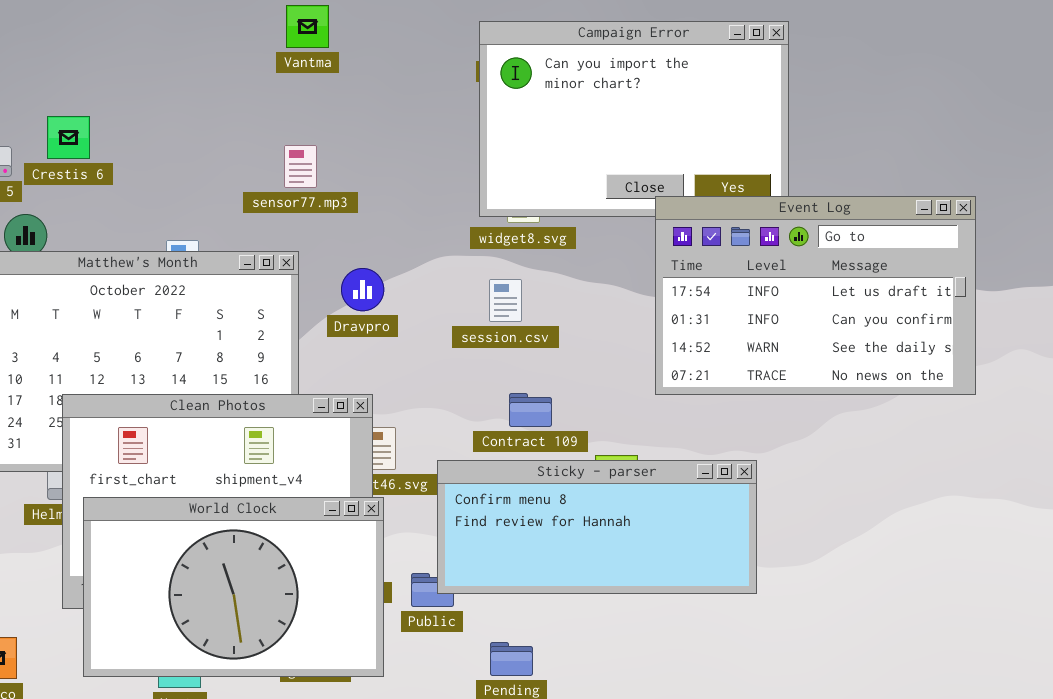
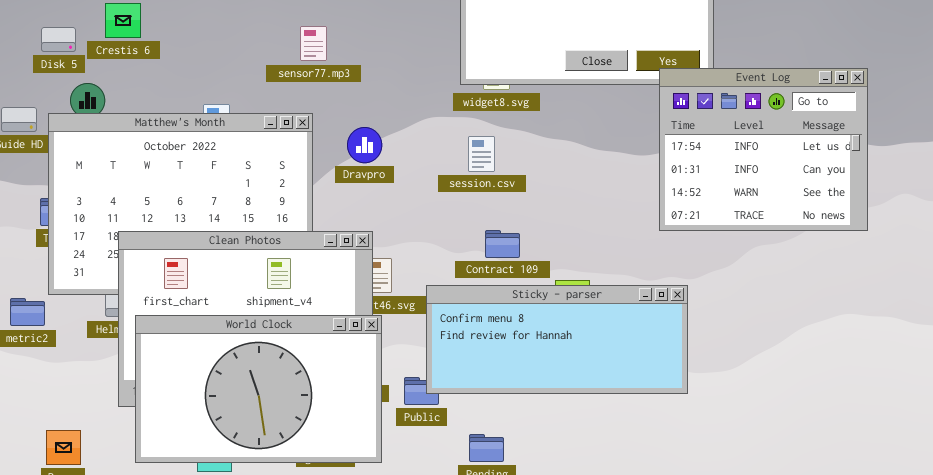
Event Log: [655,196,976,395] -> [659,68,868,231], resized

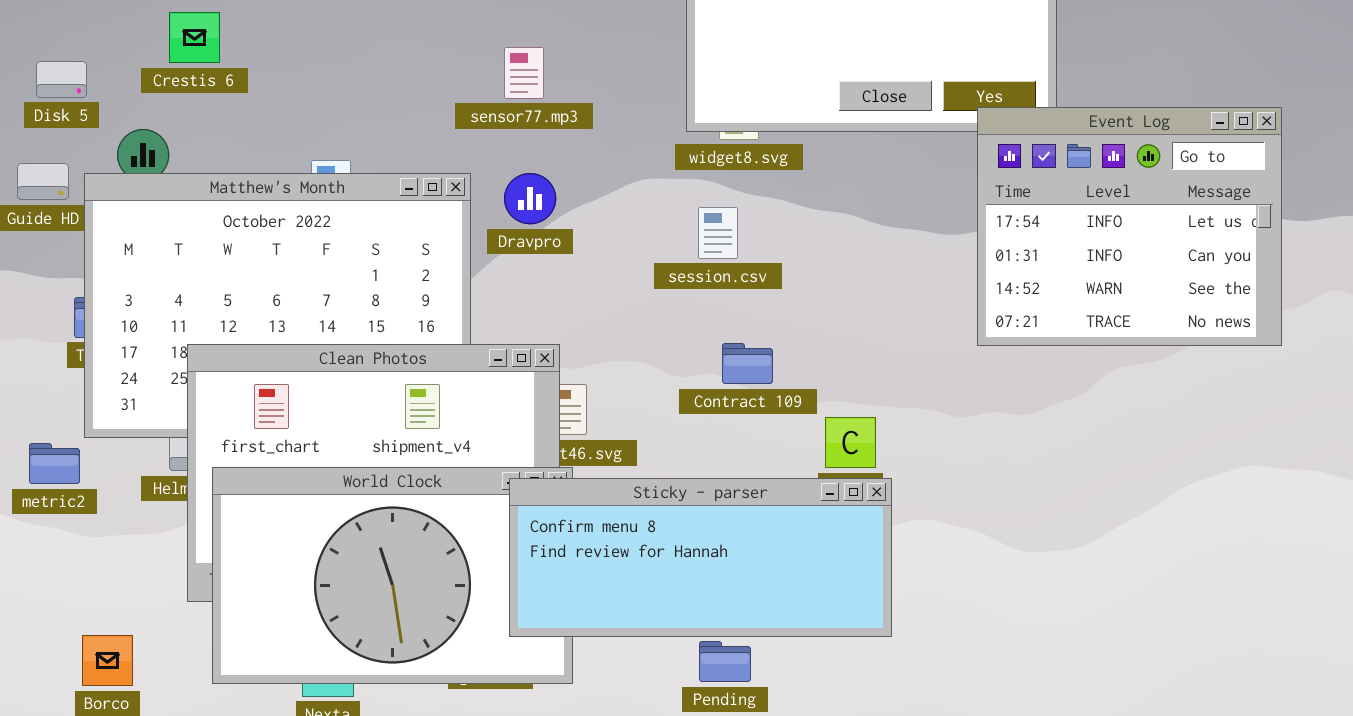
sensor77.mp3: [300,26,327,61] -> [504,47,544,99], moved
Disk 5: [41,27,76,52] -> [36,61,87,98], moved
Dravpro: [347,127,382,163] -> [504,173,556,224], moved
Sticky - parser: [426,285,688,394] -> [509,478,892,637], moved

